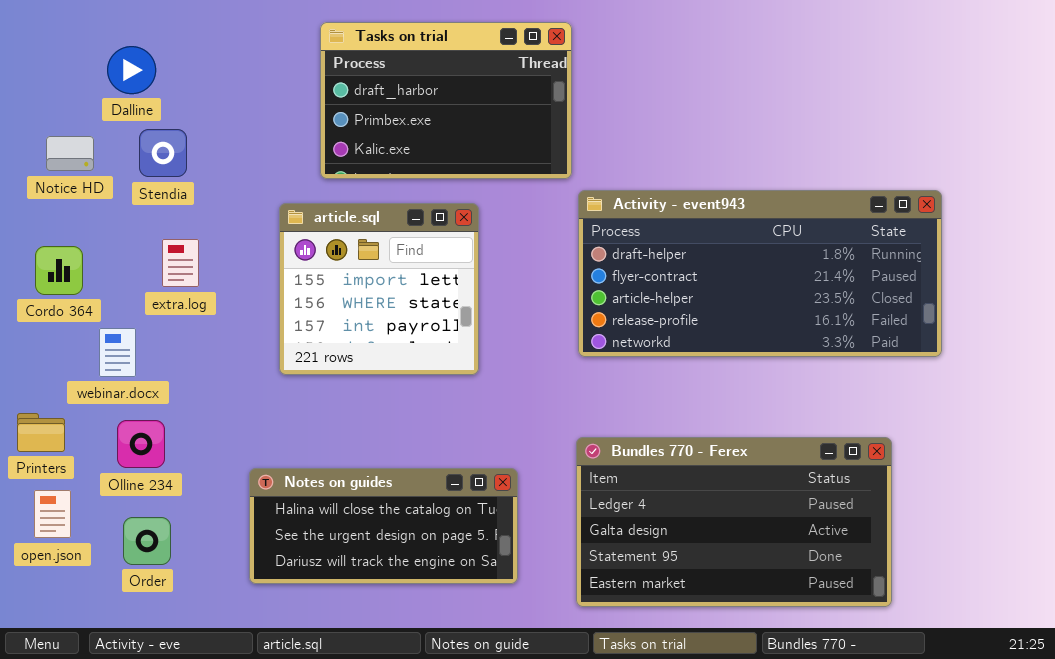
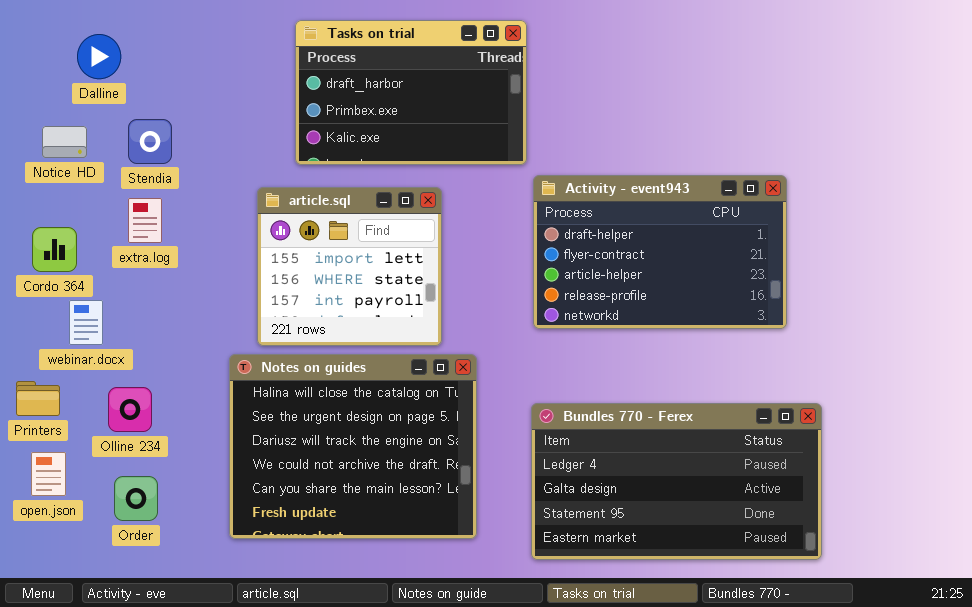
Dalline: [107,46,156,94] -> [77,34,121,79], moved
Activity - event943: [578,190,942,357] -> [533,175,787,329], resized
extra.log: [162,239,199,287] -> [128,198,162,243], moved
webinar.docx: [99,328,136,377] -> [69,300,103,345], moved
Notes on guides: [249,468,518,584] -> [229,354,477,539], resized

